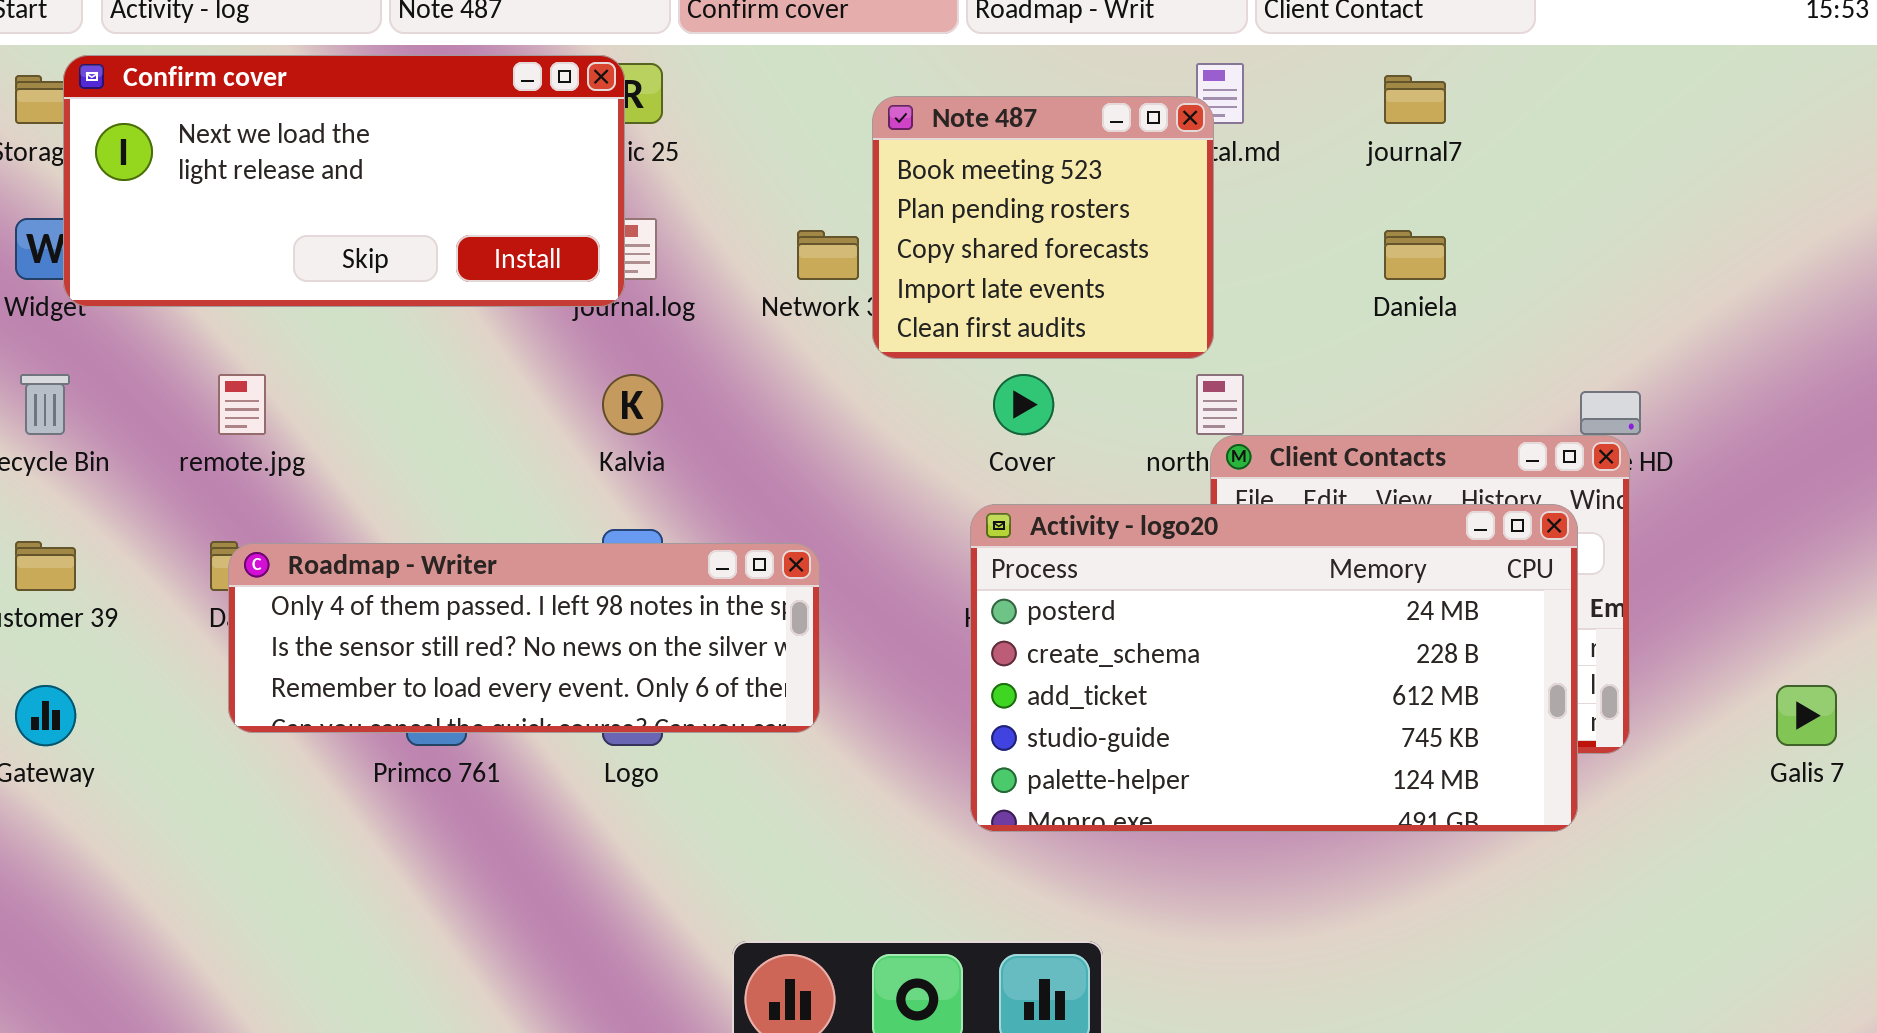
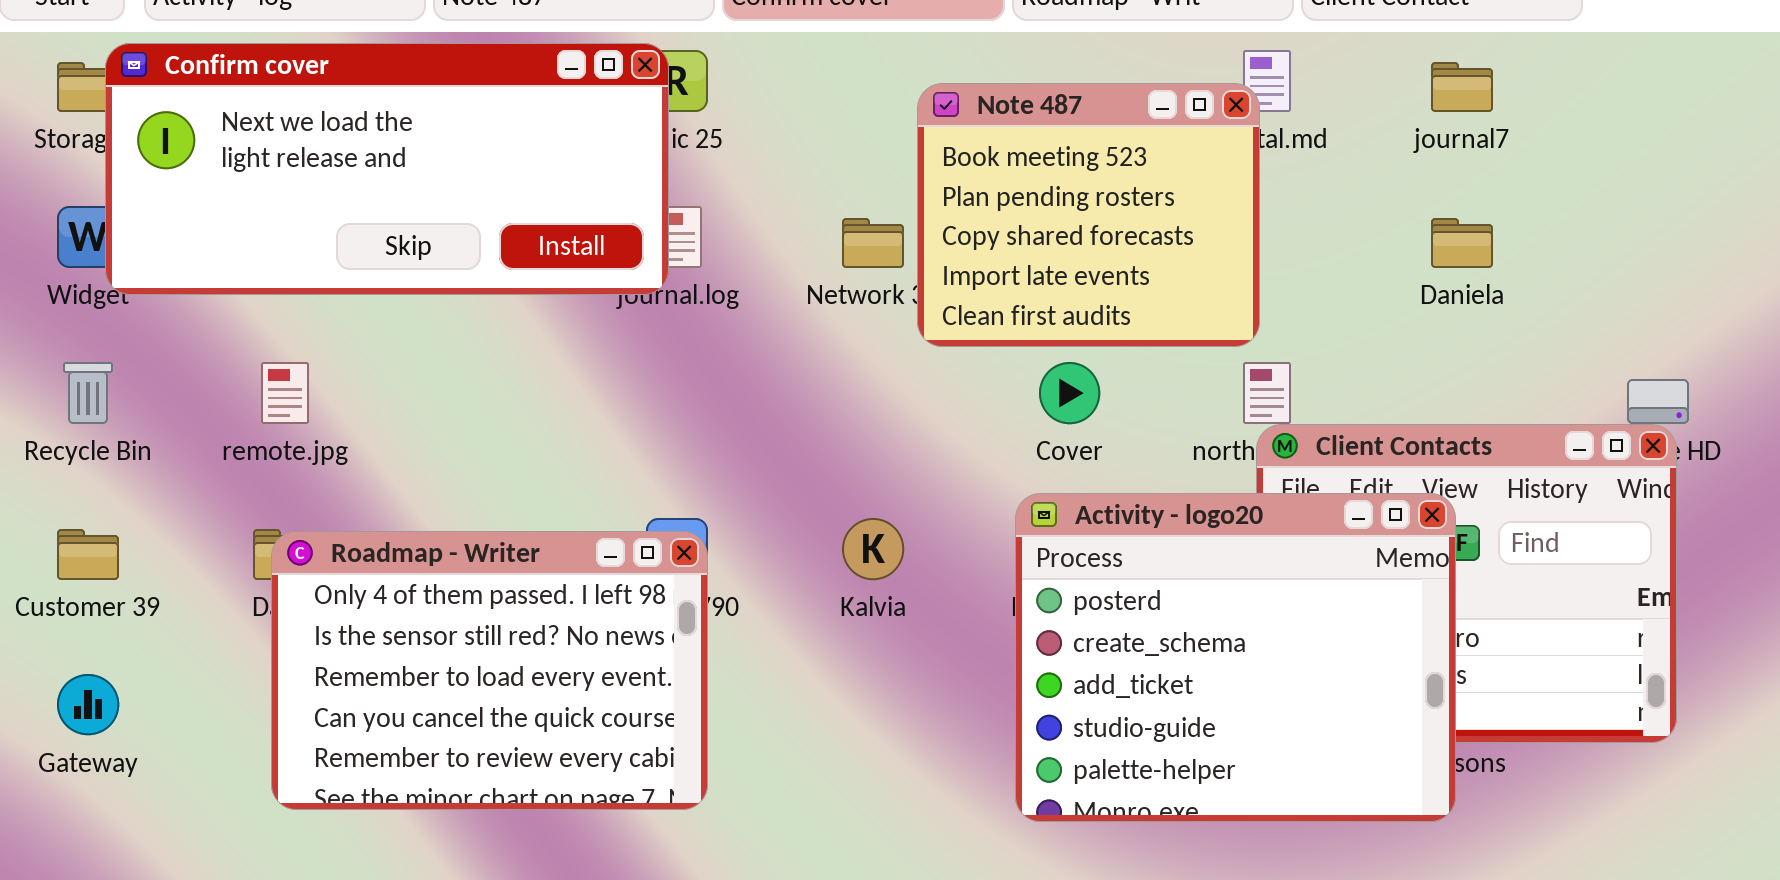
Kalvia: [602,374,663,435] -> [842,518,904,580], moved
Activity - logo20: [970,504,1578,832] -> [1015,493,1456,822], resized
Roadmap - Writer: [228,543,820,733] -> [271,531,708,810], resized

